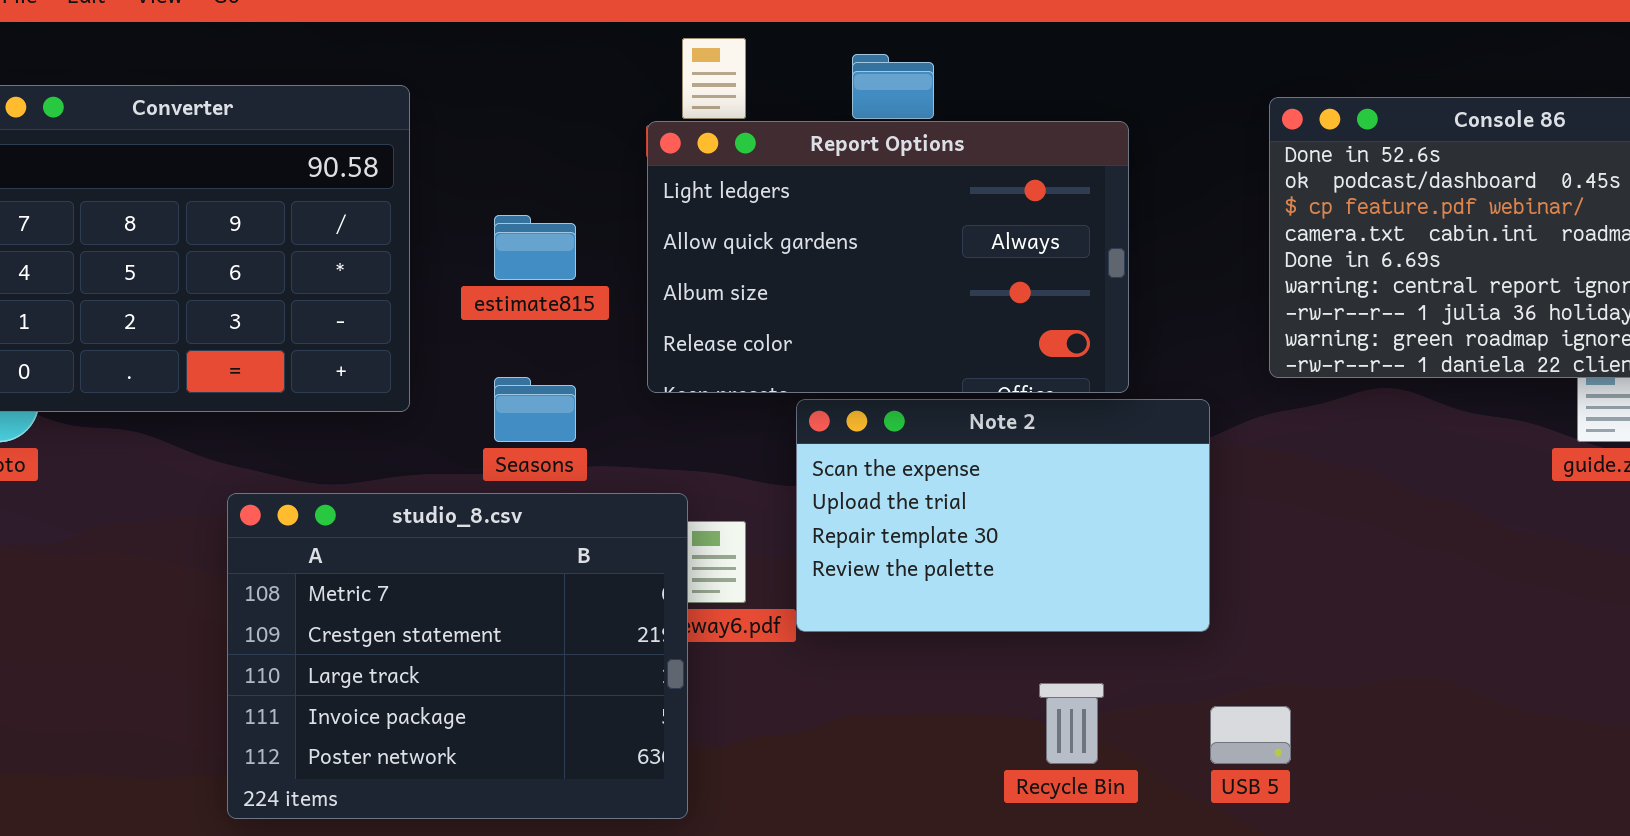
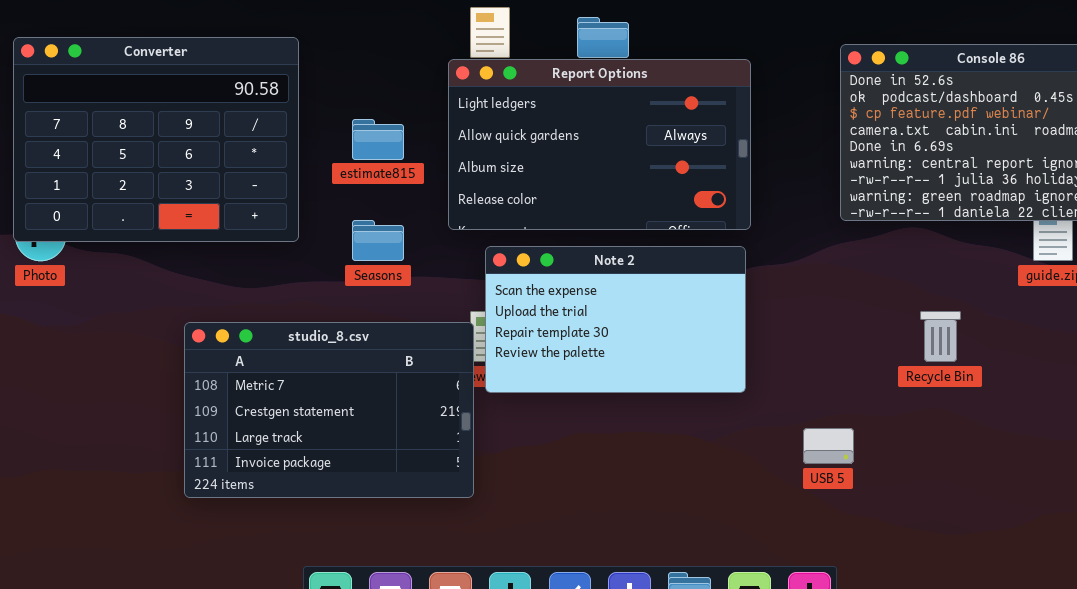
Note 2: [796,399,1210,632] -> [485,246,746,393], moved
studio_8.csv: [227,493,688,819] -> [184,322,474,498], resized
Recycle Bin: [1039,683,1104,764] -> [920,311,961,362], moved

